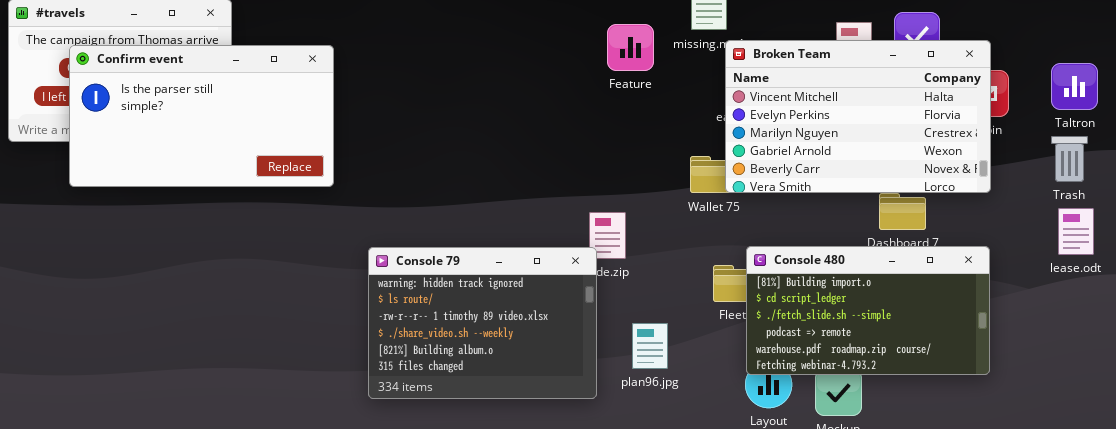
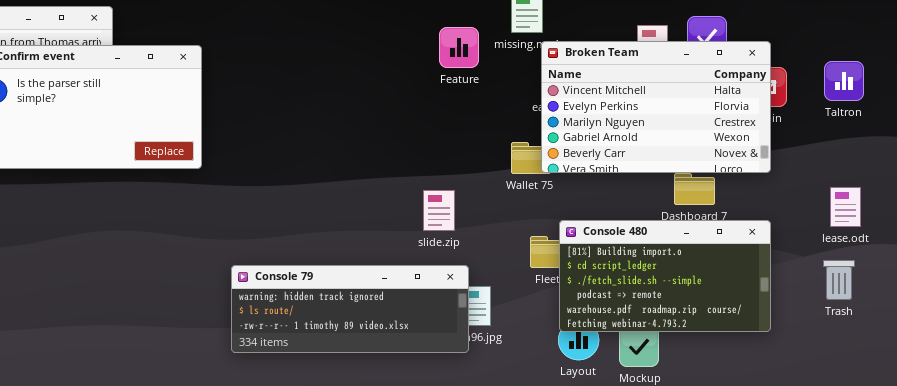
Trash: [1051,136,1088,182] -> [823,260,855,300], moved
Console 79: [368,247,597,399] -> [231,265,469,353], resized

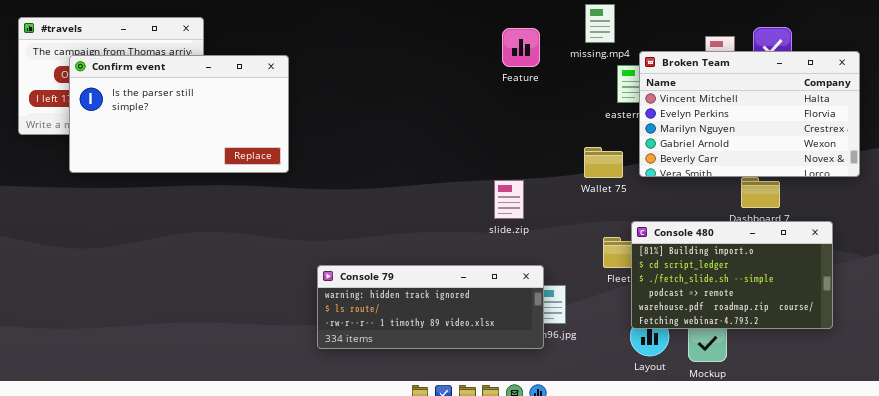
Feature: [439,27,479,68] -> [502,28,540,67], moved
Broken Team: [541,41,771,173] -> [639,51,860,177], moved
slide.zip: [423,190,455,231] -> [494,180,524,219], moved

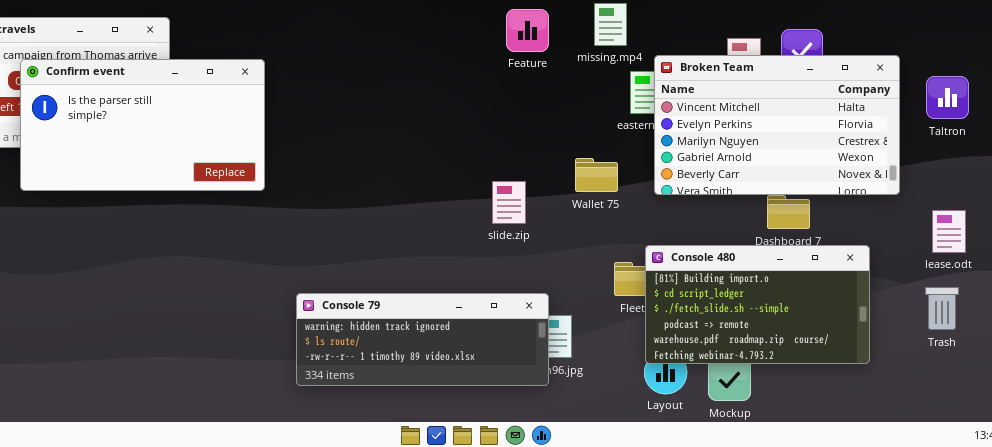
Feature: [502,28,540,67] -> [506,9,549,52], moved
Wallet 75: [584,147,623,178] -> [575,158,618,192], moved
slide.zip: [494,180,524,219] -> [492,181,526,224], moved

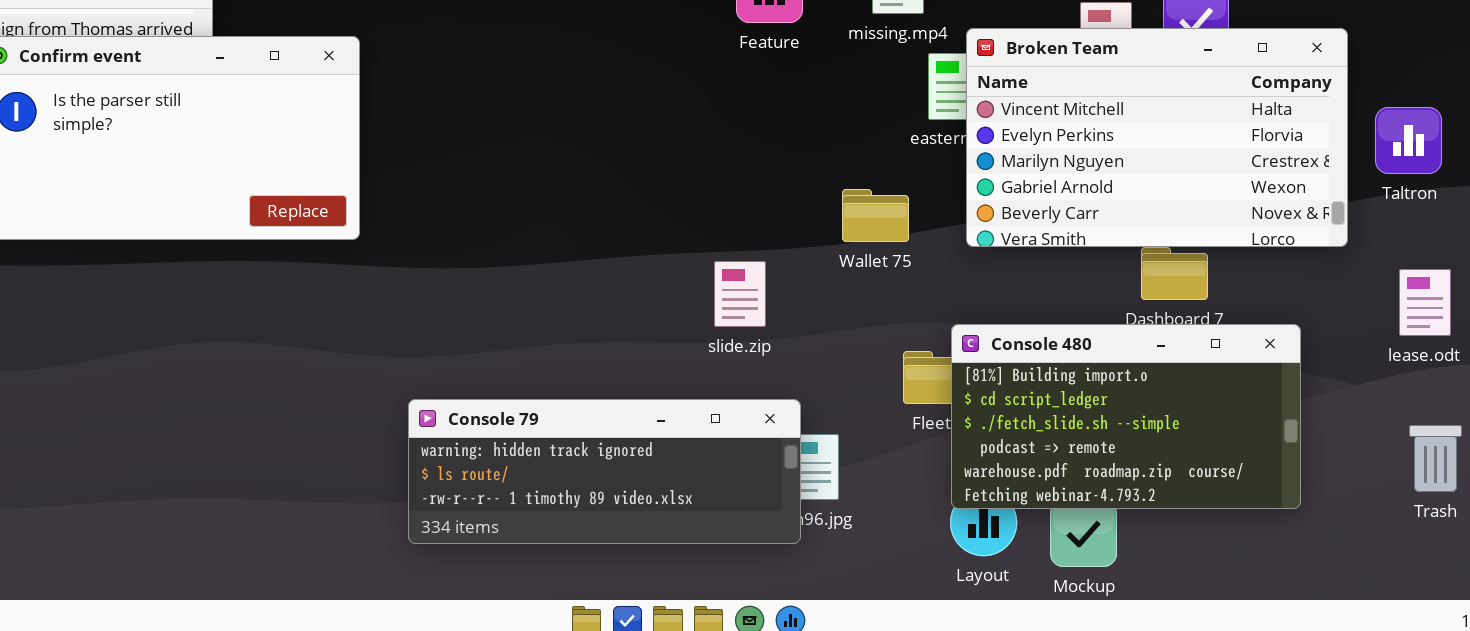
Taltron: [926,76,969,119] -> [1375,107,1442,174], moved
slide.zip: [492,181,526,224] -> [714,261,766,327], moved
Trash: [925,287,959,330] -> [1409,425,1462,492], moved

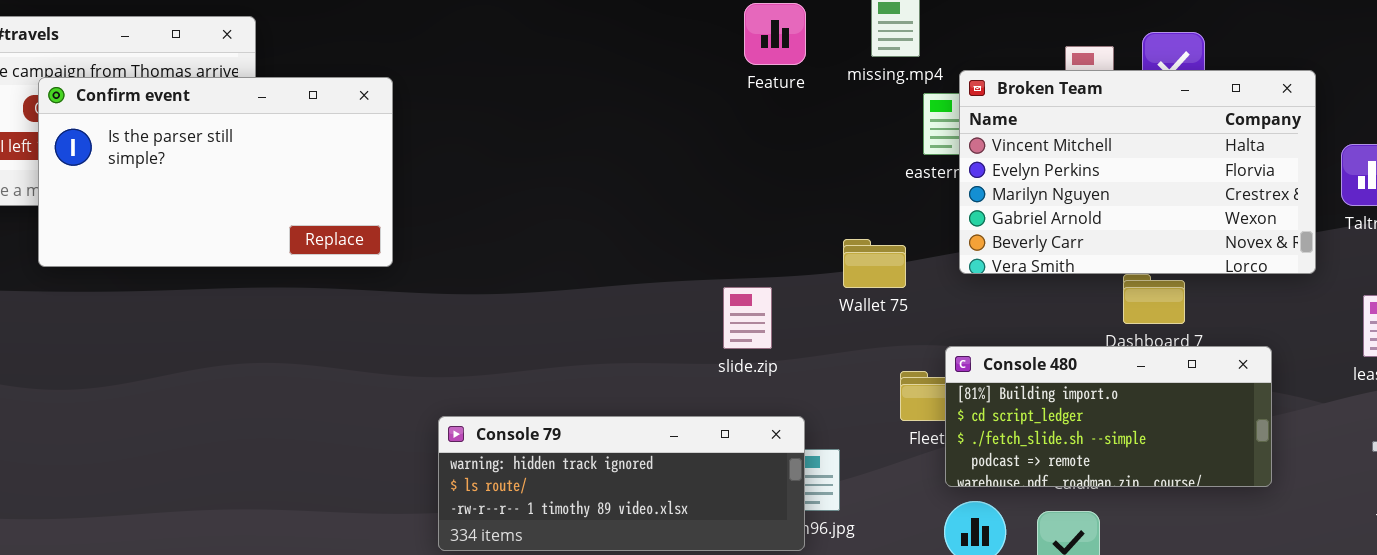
Wallet 75: [842,189,909,242] -> [843,239,906,288], moved
Console 480: [951,324,1301,509] -> [945,346,1272,487], resized

